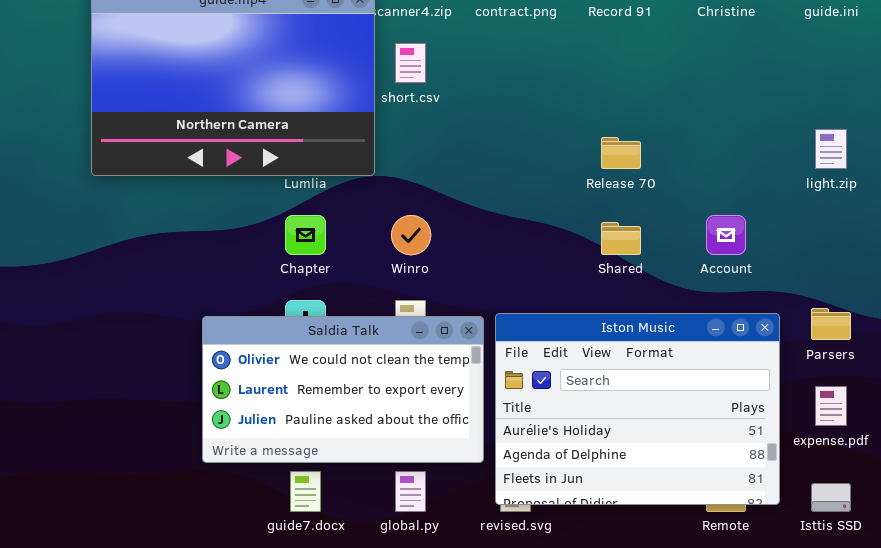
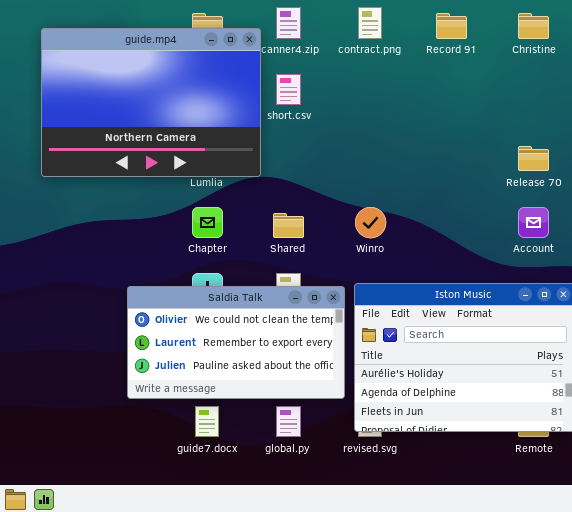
Release 70: [601,137,641,169] -> [518,146,549,171], moved
Winro: [391,215,431,255] -> [355,207,386,238], moved
Shared: [601,222,641,255] -> [273,213,304,238], moved

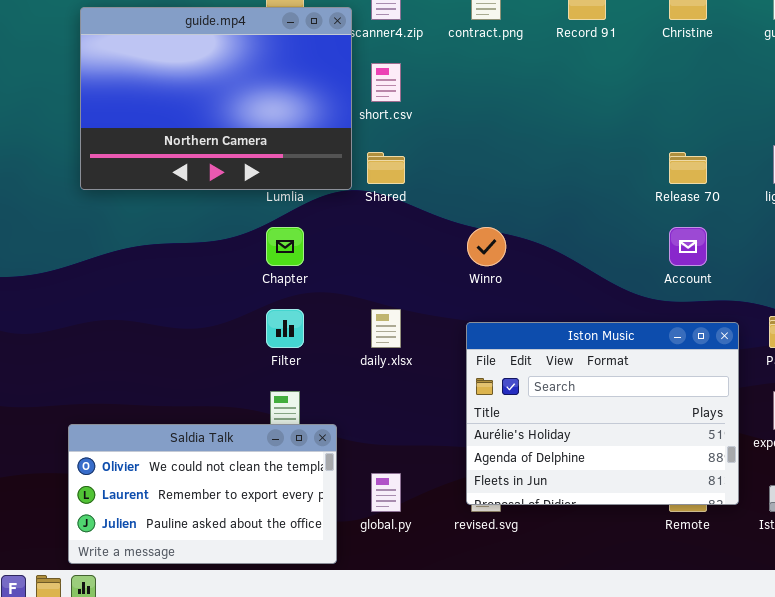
Shared: [273,213,304,238] -> [367,152,405,184], moved
Saldia Talk: [127,286,345,399] -> [68,424,337,564], moved

